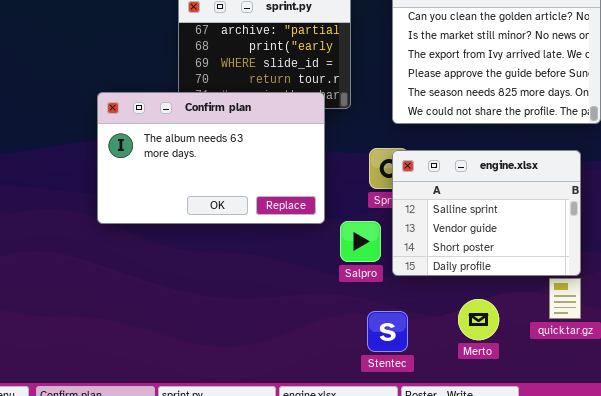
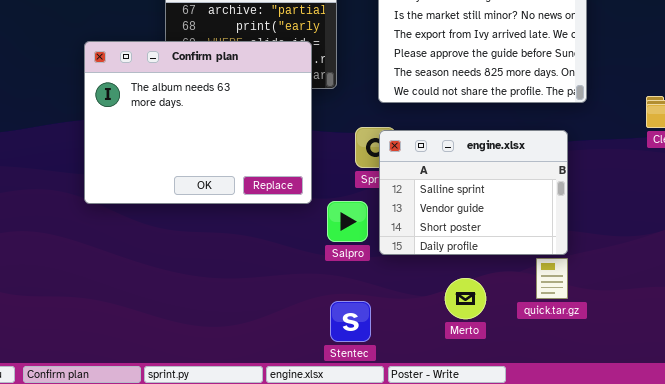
Confirm plan: [97,92,325,224] -> [84,41,312,204], resized
Stentec: [367,311,408,352] -> [330,301,371,342], moved

